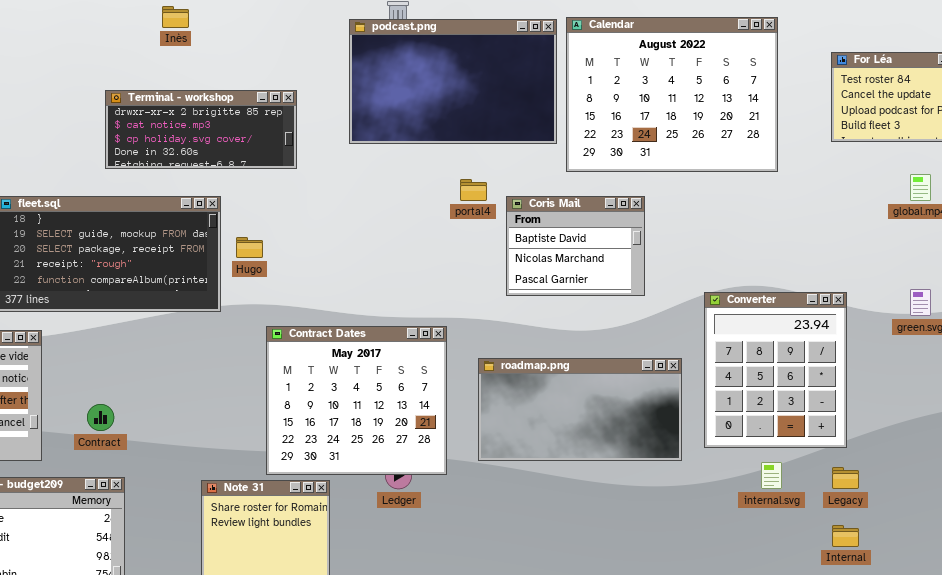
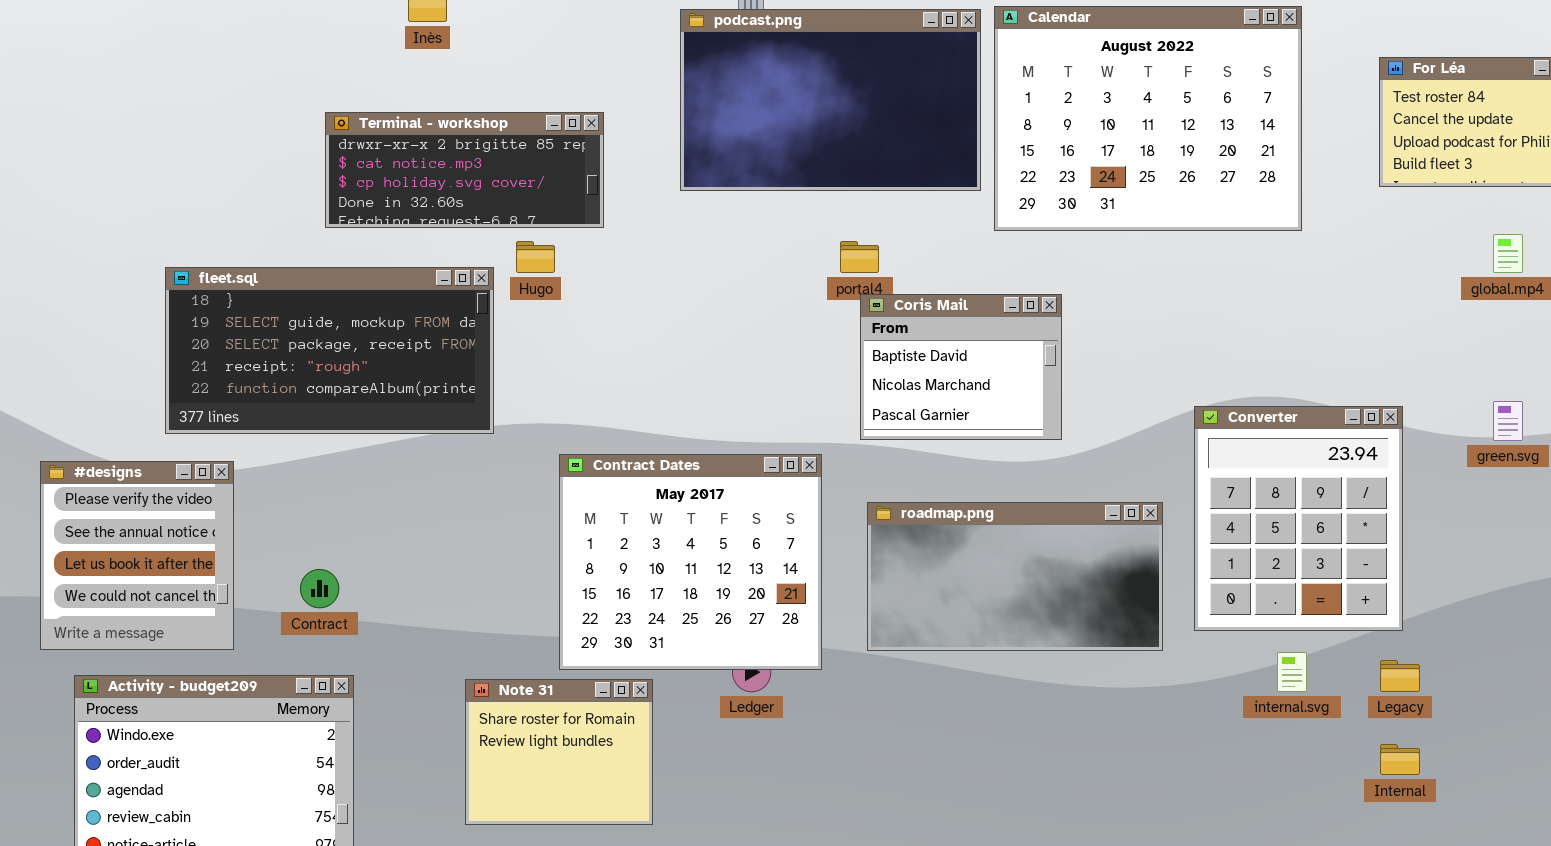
Coris Mail: [506,196,645,296] -> [860,294,1062,440], moved
Hugo: [236,237,263,258] -> [516,241,555,273], moved

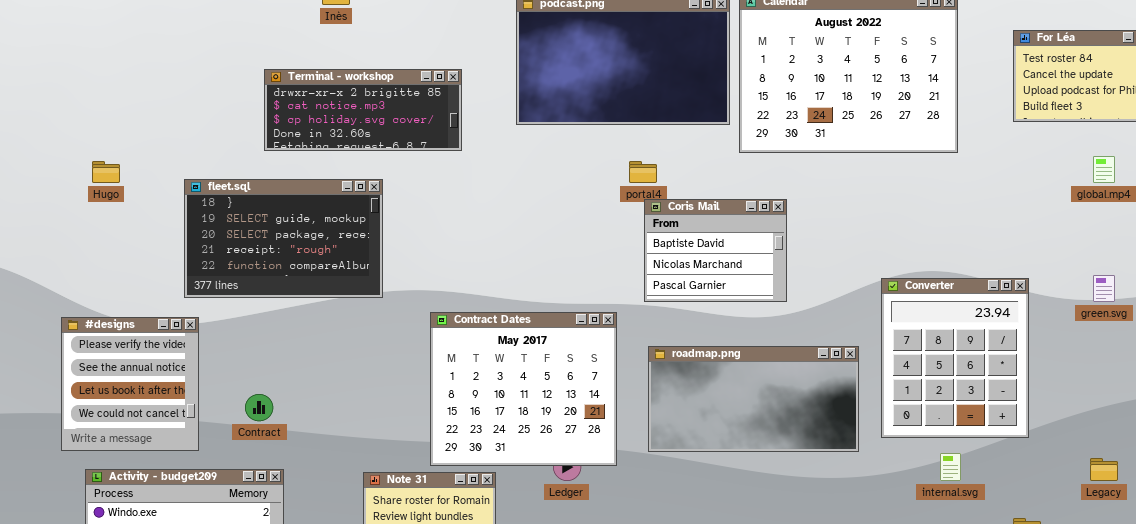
Hugo: [516,241,555,273] -> [92,161,120,183], moved
fleet.sql: [165,267,494,434] -> [184,179,383,298], resized
Legacy: [1380,660,1420,692] -> [1090,458,1118,481], moved

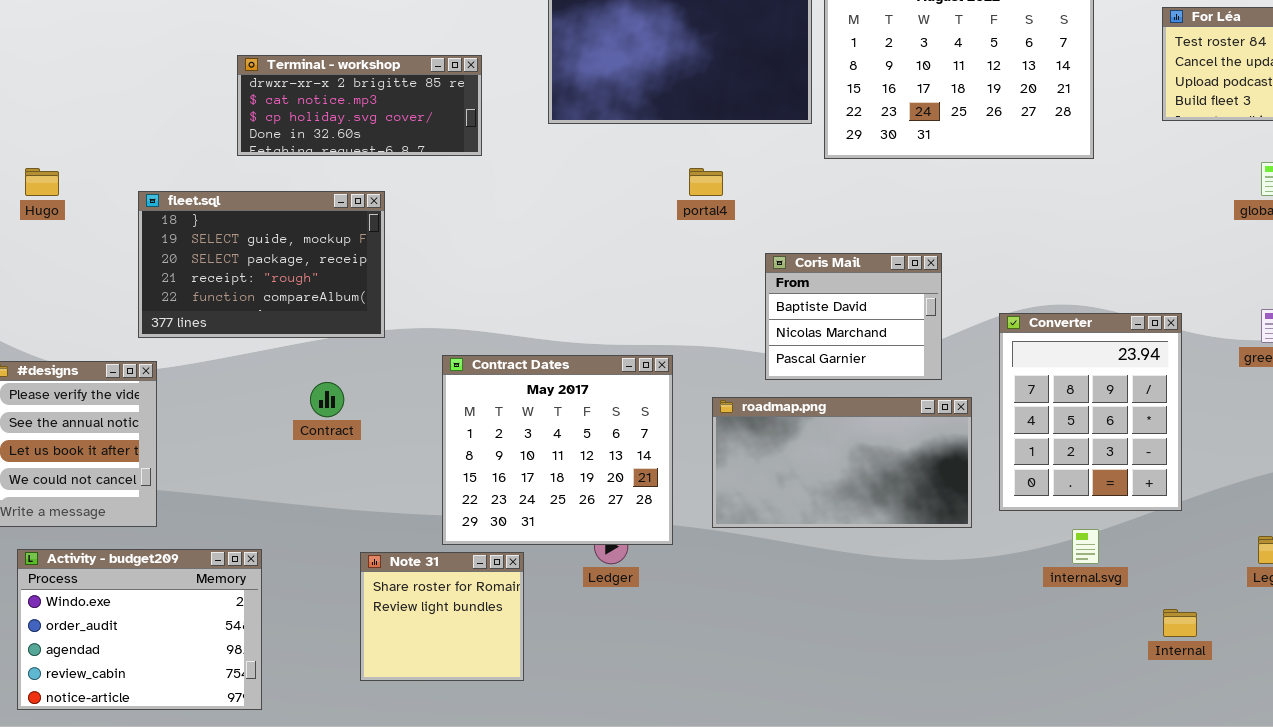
Coris Mail: [644,199,787,302] -> [765,253,942,380], moved
Contract: [245,394,273,421] -> [310,382,344,417], moved

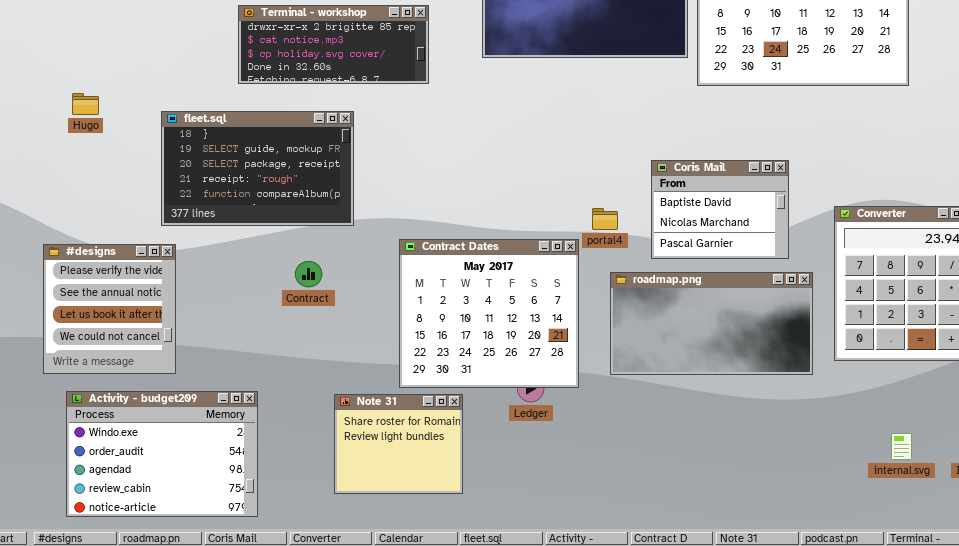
portal4: [689,168,723,196] -> [592,208,618,230], moved
internal.svg: [1072,529,1099,564] -> [891,433,912,460], moved

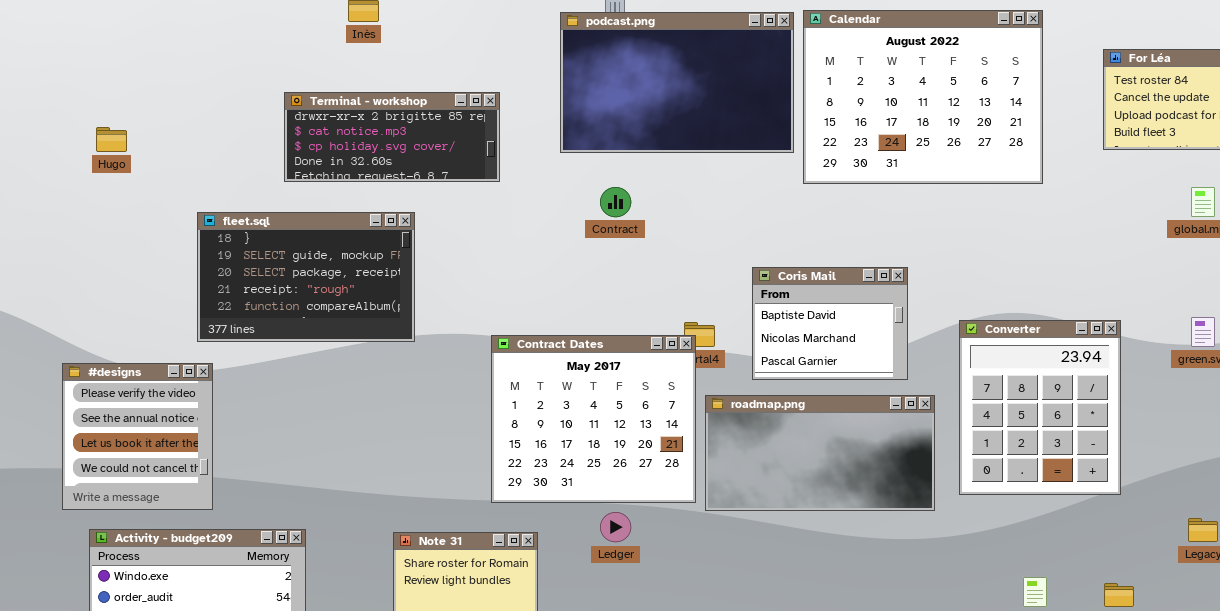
Hugo: [72,93,99,115] -> [96,127,127,152], moved
Contract Dates: [399,239,579,388] -> [491,335,696,503], moved
Contract: [295,261,322,287] -> [600,187,631,217], moved

